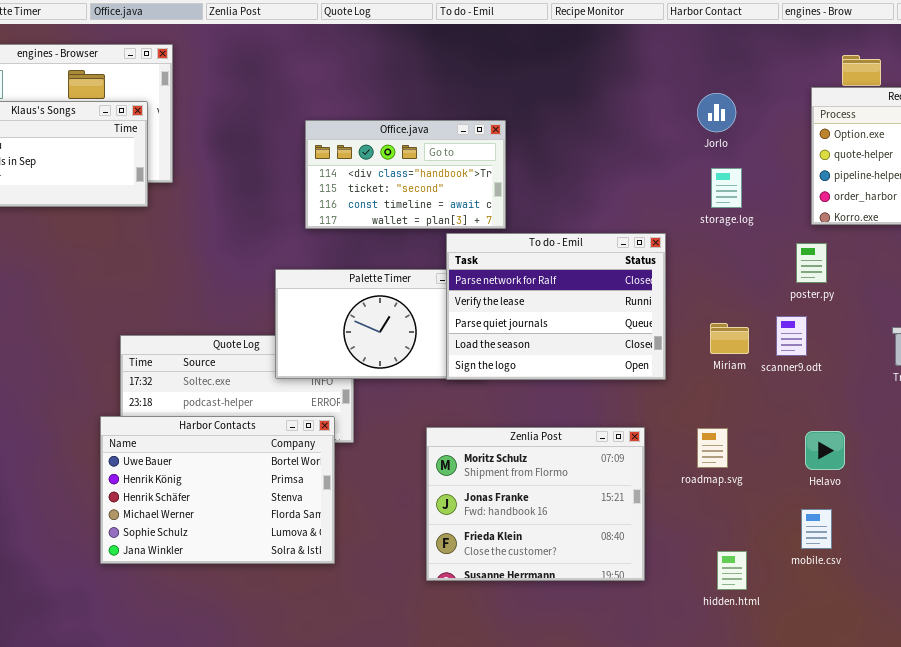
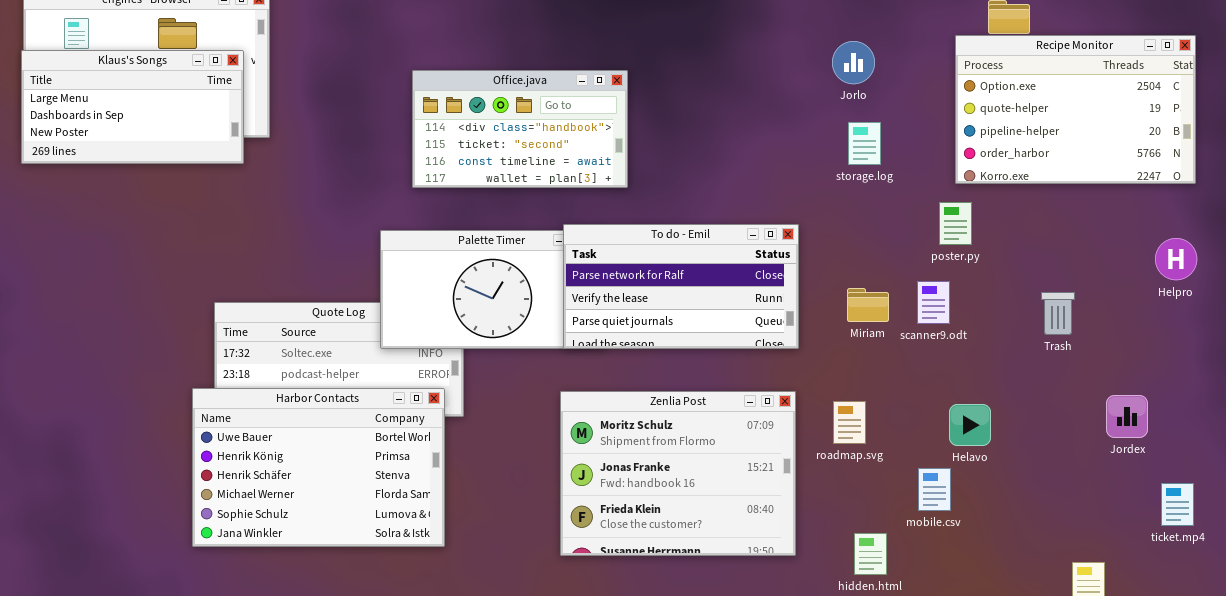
To do - Emil: [446,233,666,380] -> [563,224,799,349], resized
Zenlia Post: [426,427,645,581] -> [560,391,796,556], moved
mobile.csv: [801,509,832,549] -> [918,468,951,511], moved

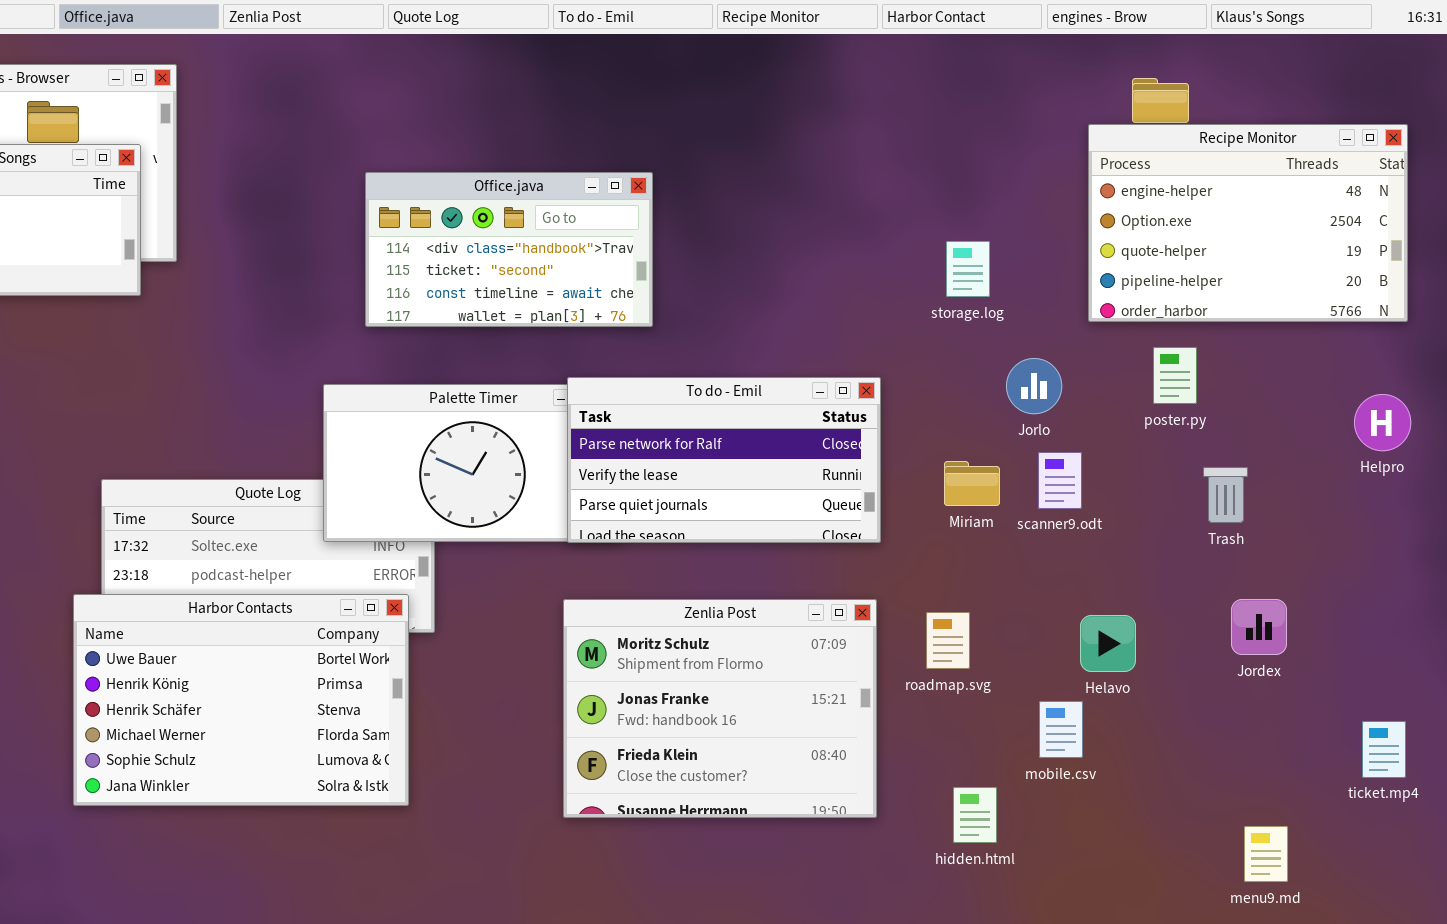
Recipe Monitor: [955,35,1196,184] -> [1088,124,1408,322], scrolled up 1 row
Jorlo: [832,41,875,84] -> [1006,358,1062,414], moved
poster.py: [939,202,972,245] -> [1153,347,1197,404], moved
Jordex: [1106,395,1148,438] -> [1231,599,1287,655], moved

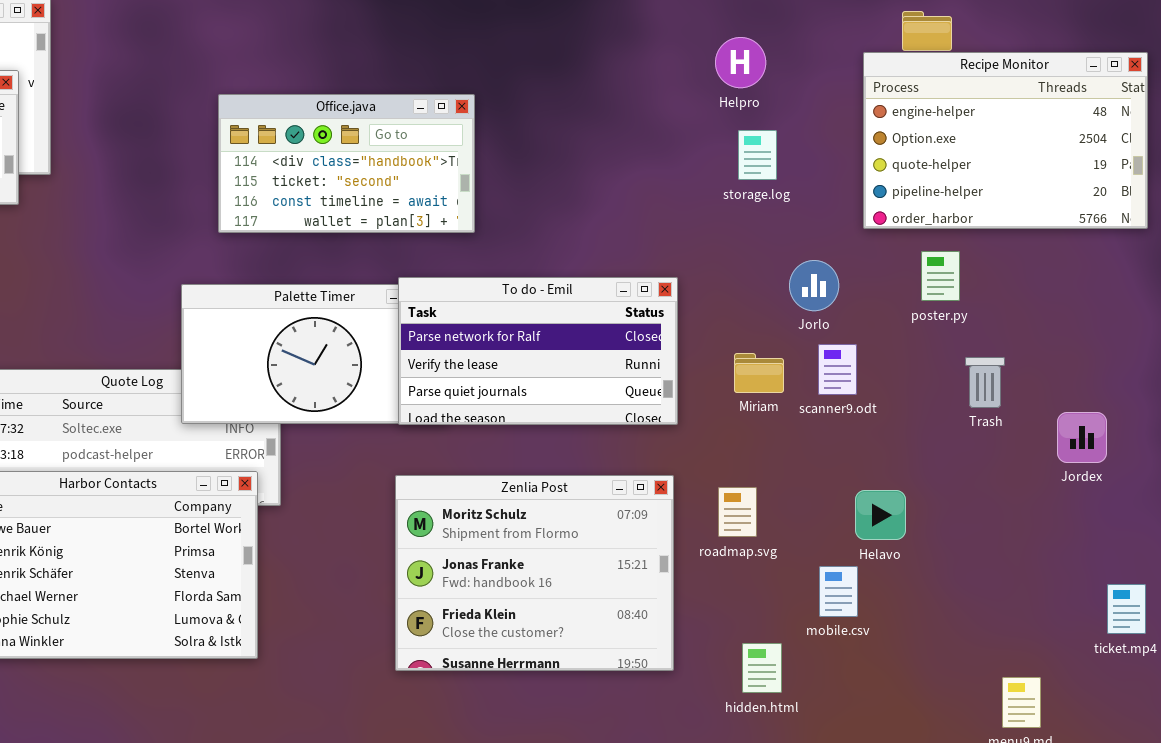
storage.log: [946,241,990,297] -> [738,130,777,180], moved
Helpro: [1354,394,1411,451] -> [715,37,766,88], moved
Jordex: [1231,599,1287,655] -> [1057,412,1107,463], moved

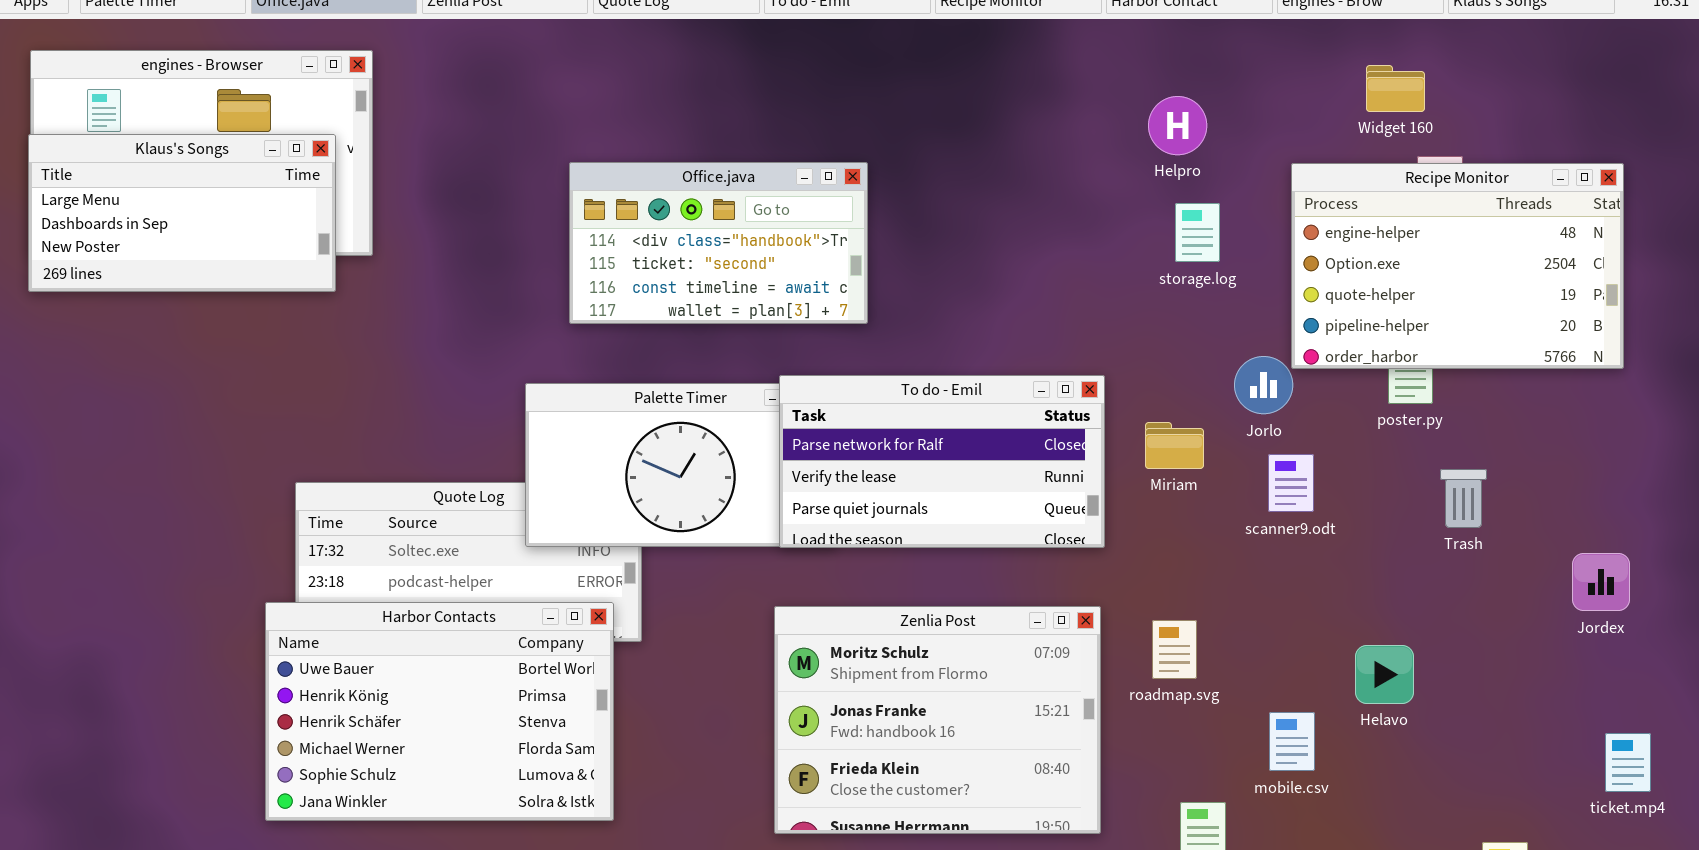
Recipe Monitor: [863,52,1148,229] -> [1291,163,1624,369], moved
Miriam: [734,353,784,393] -> [1145,422,1204,469], moved
Jordex: [1057,412,1107,463] -> [1572,553,1630,611], moved
Helavo: [855,490,906,540] -> [1355,645,1414,704], moved

